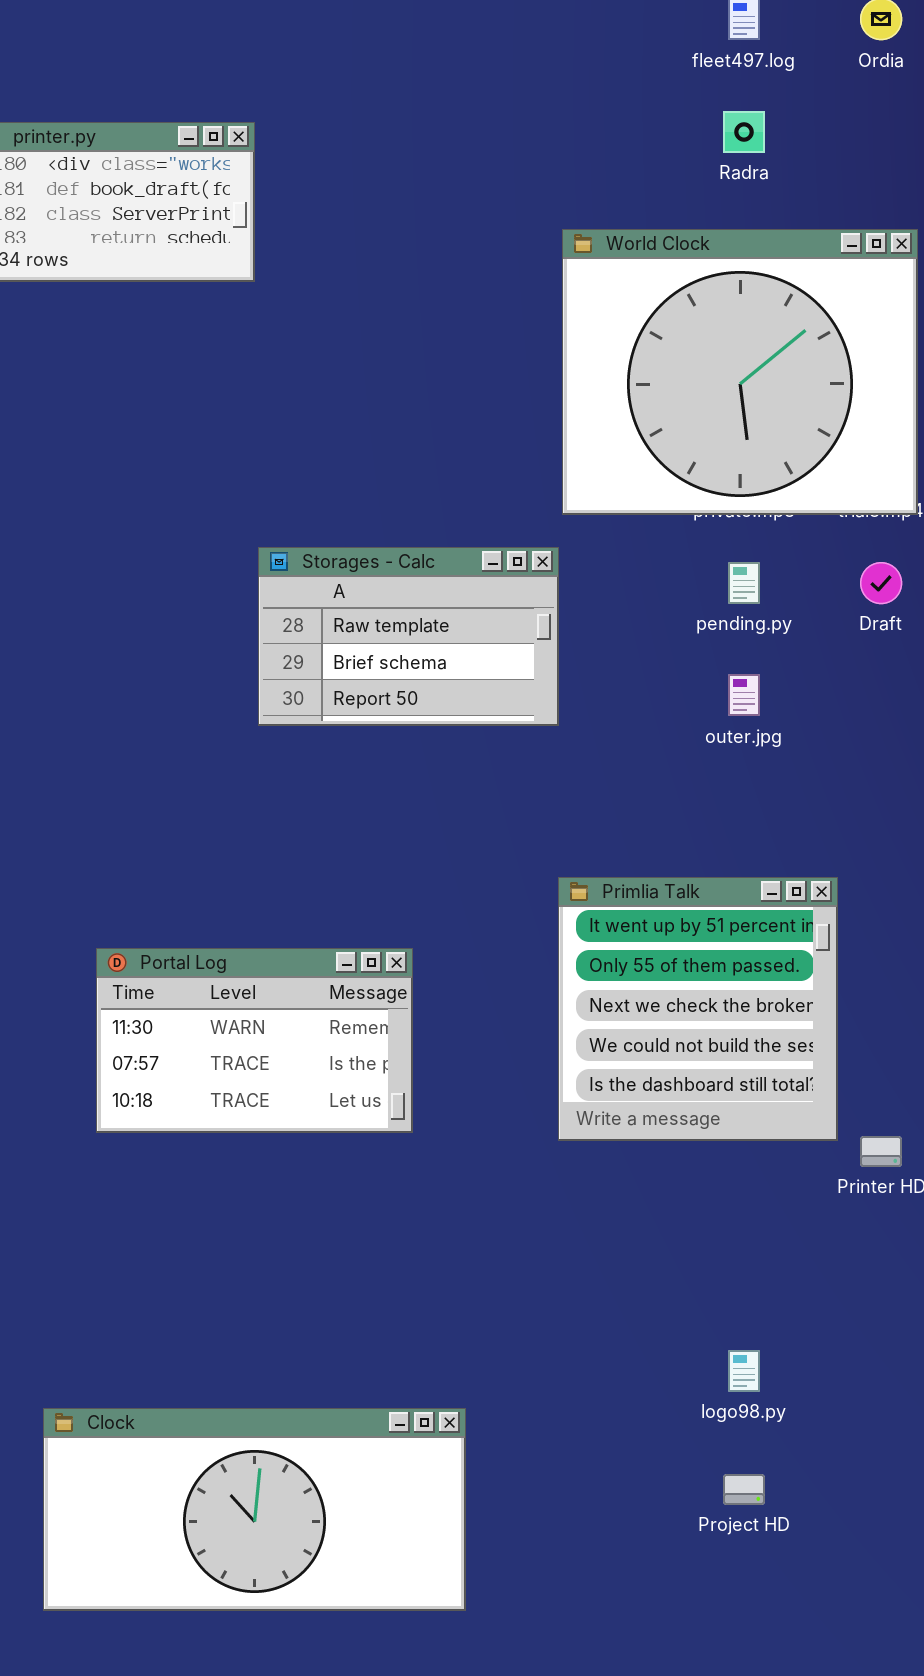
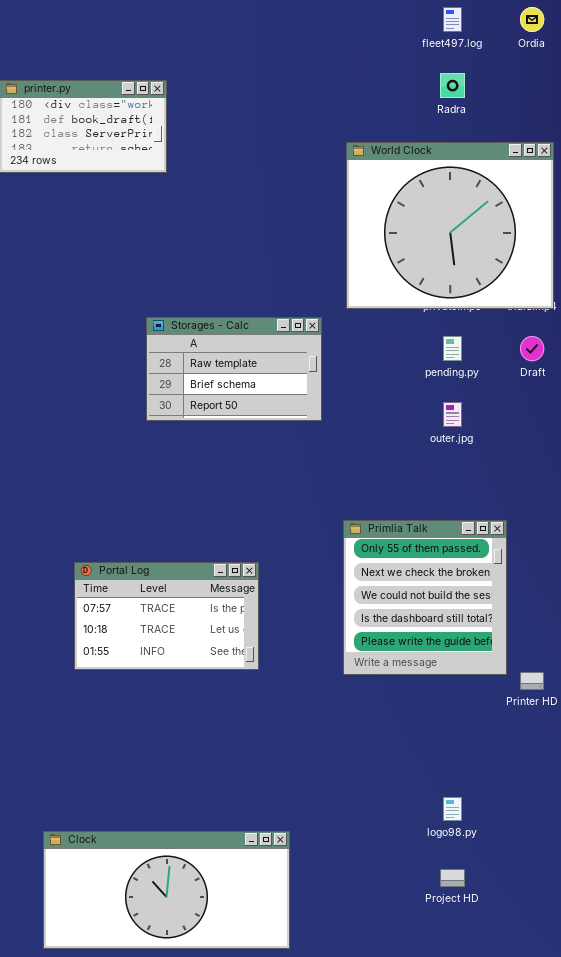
Storages - Calc: [258,547,559,726] -> [146,317,322,421], moved
Primlia Talk: [558,877,838,1141] -> [343,520,507,675], scrolled down 1 row
Portal Log: [96,948,413,1133] -> [74,562,259,670], scrolled down 1 row

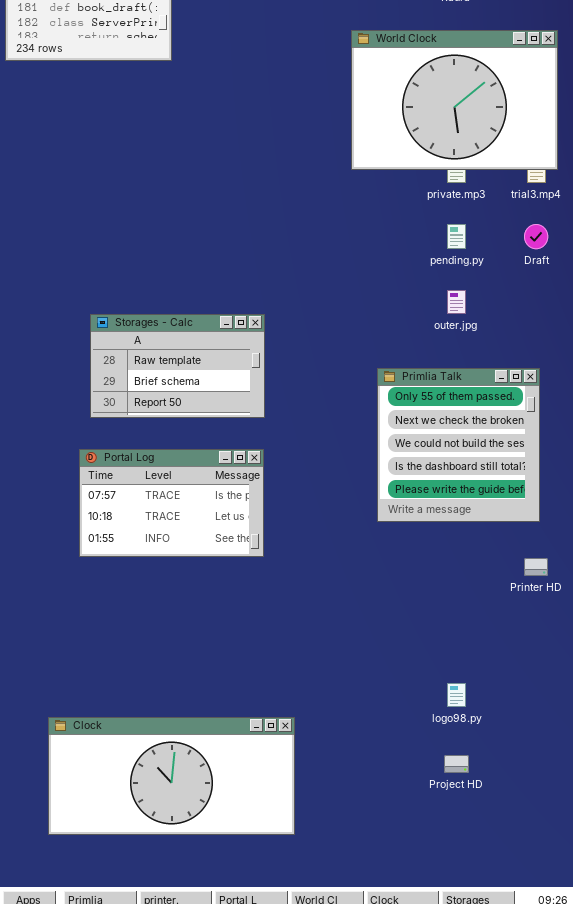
World Clock: [346,142,554,309] -> [351,30,558,170], resized
Storages - Calc: [146,317,322,421] -> [90,314,265,418], moved
Primlia Talk: [343,520,507,675] -> [377,368,540,522], moved

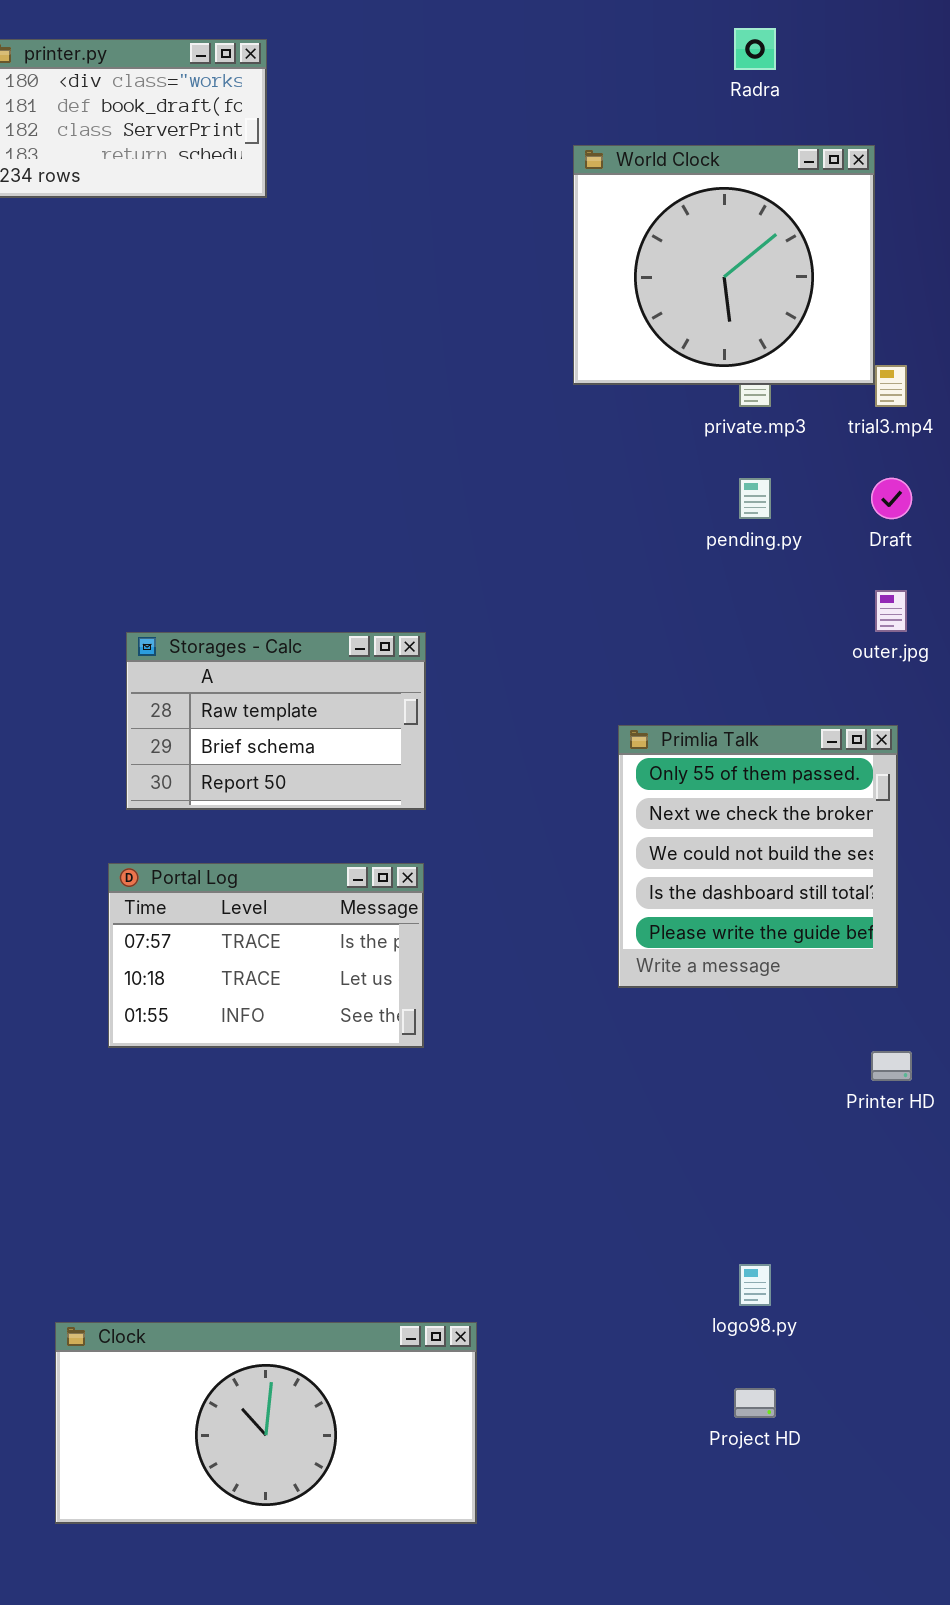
World Clock: [351,30,558,170] -> [573,145,875,385], resized
outer.jpg: [447,290,466,314] -> [875,590,907,632], moved

